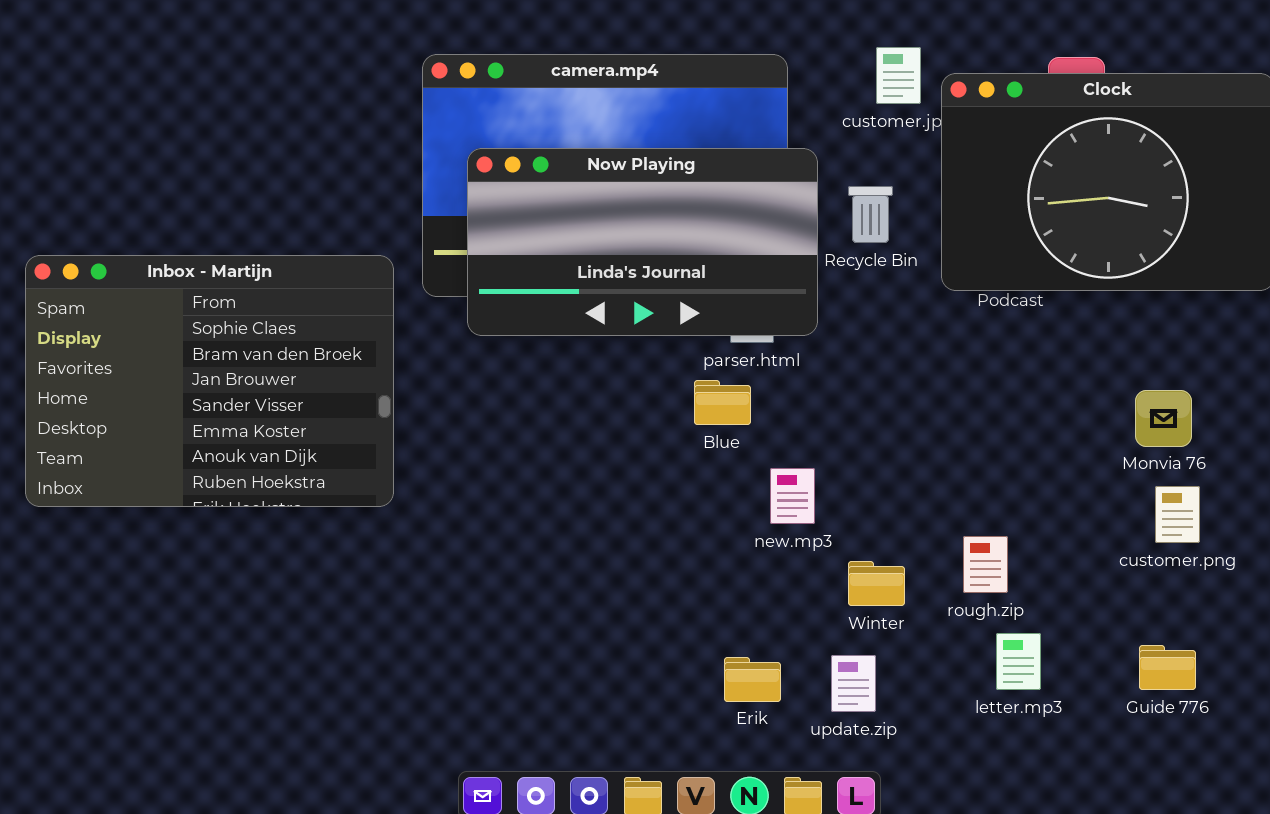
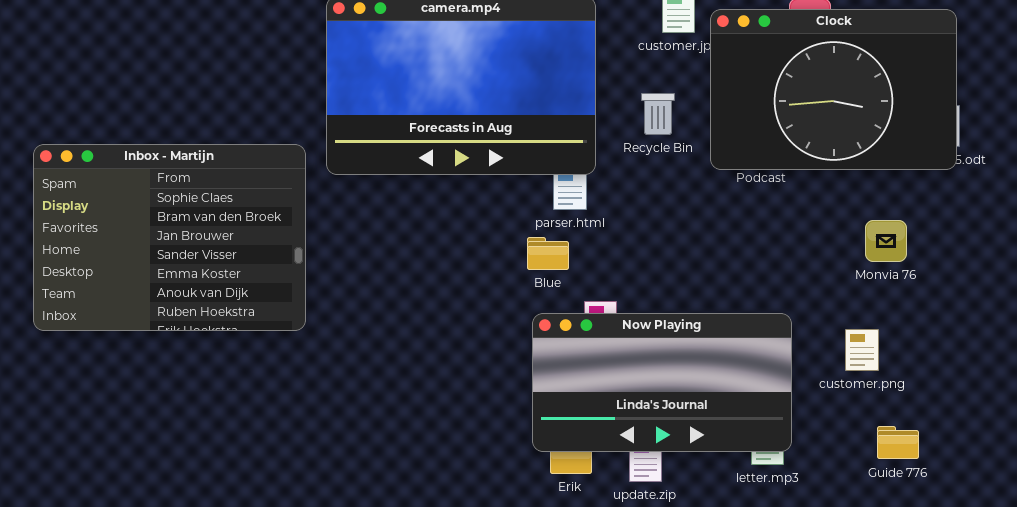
Now Playing: [467,148,818,336] -> [532,313,792,452], moved
Monvia 76: [1135,390,1192,447] -> [865,220,907,262], moved
customer.png: [1155,486,1200,543] -> [845,329,879,371], moved
Guide 776: [1139,645,1196,690] -> [877,426,919,459], moved

